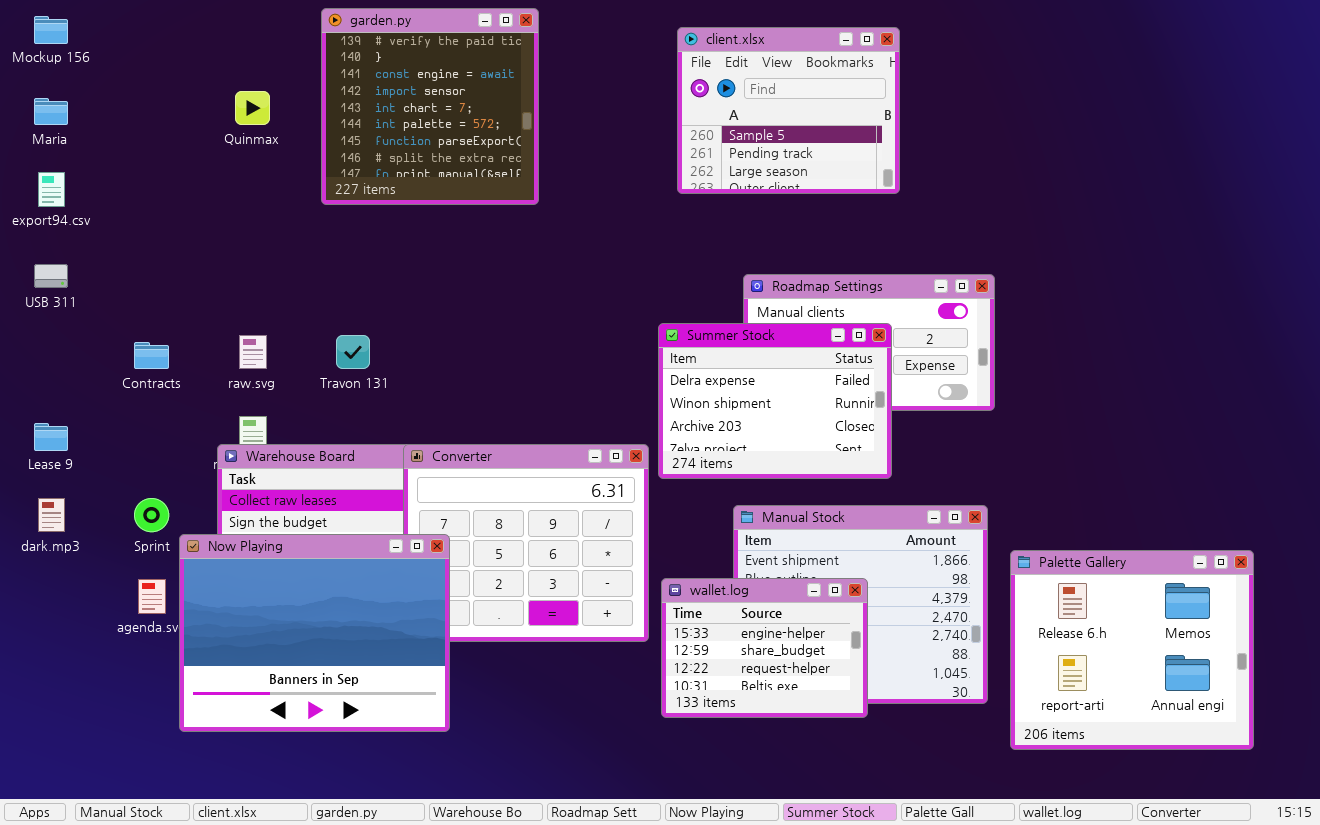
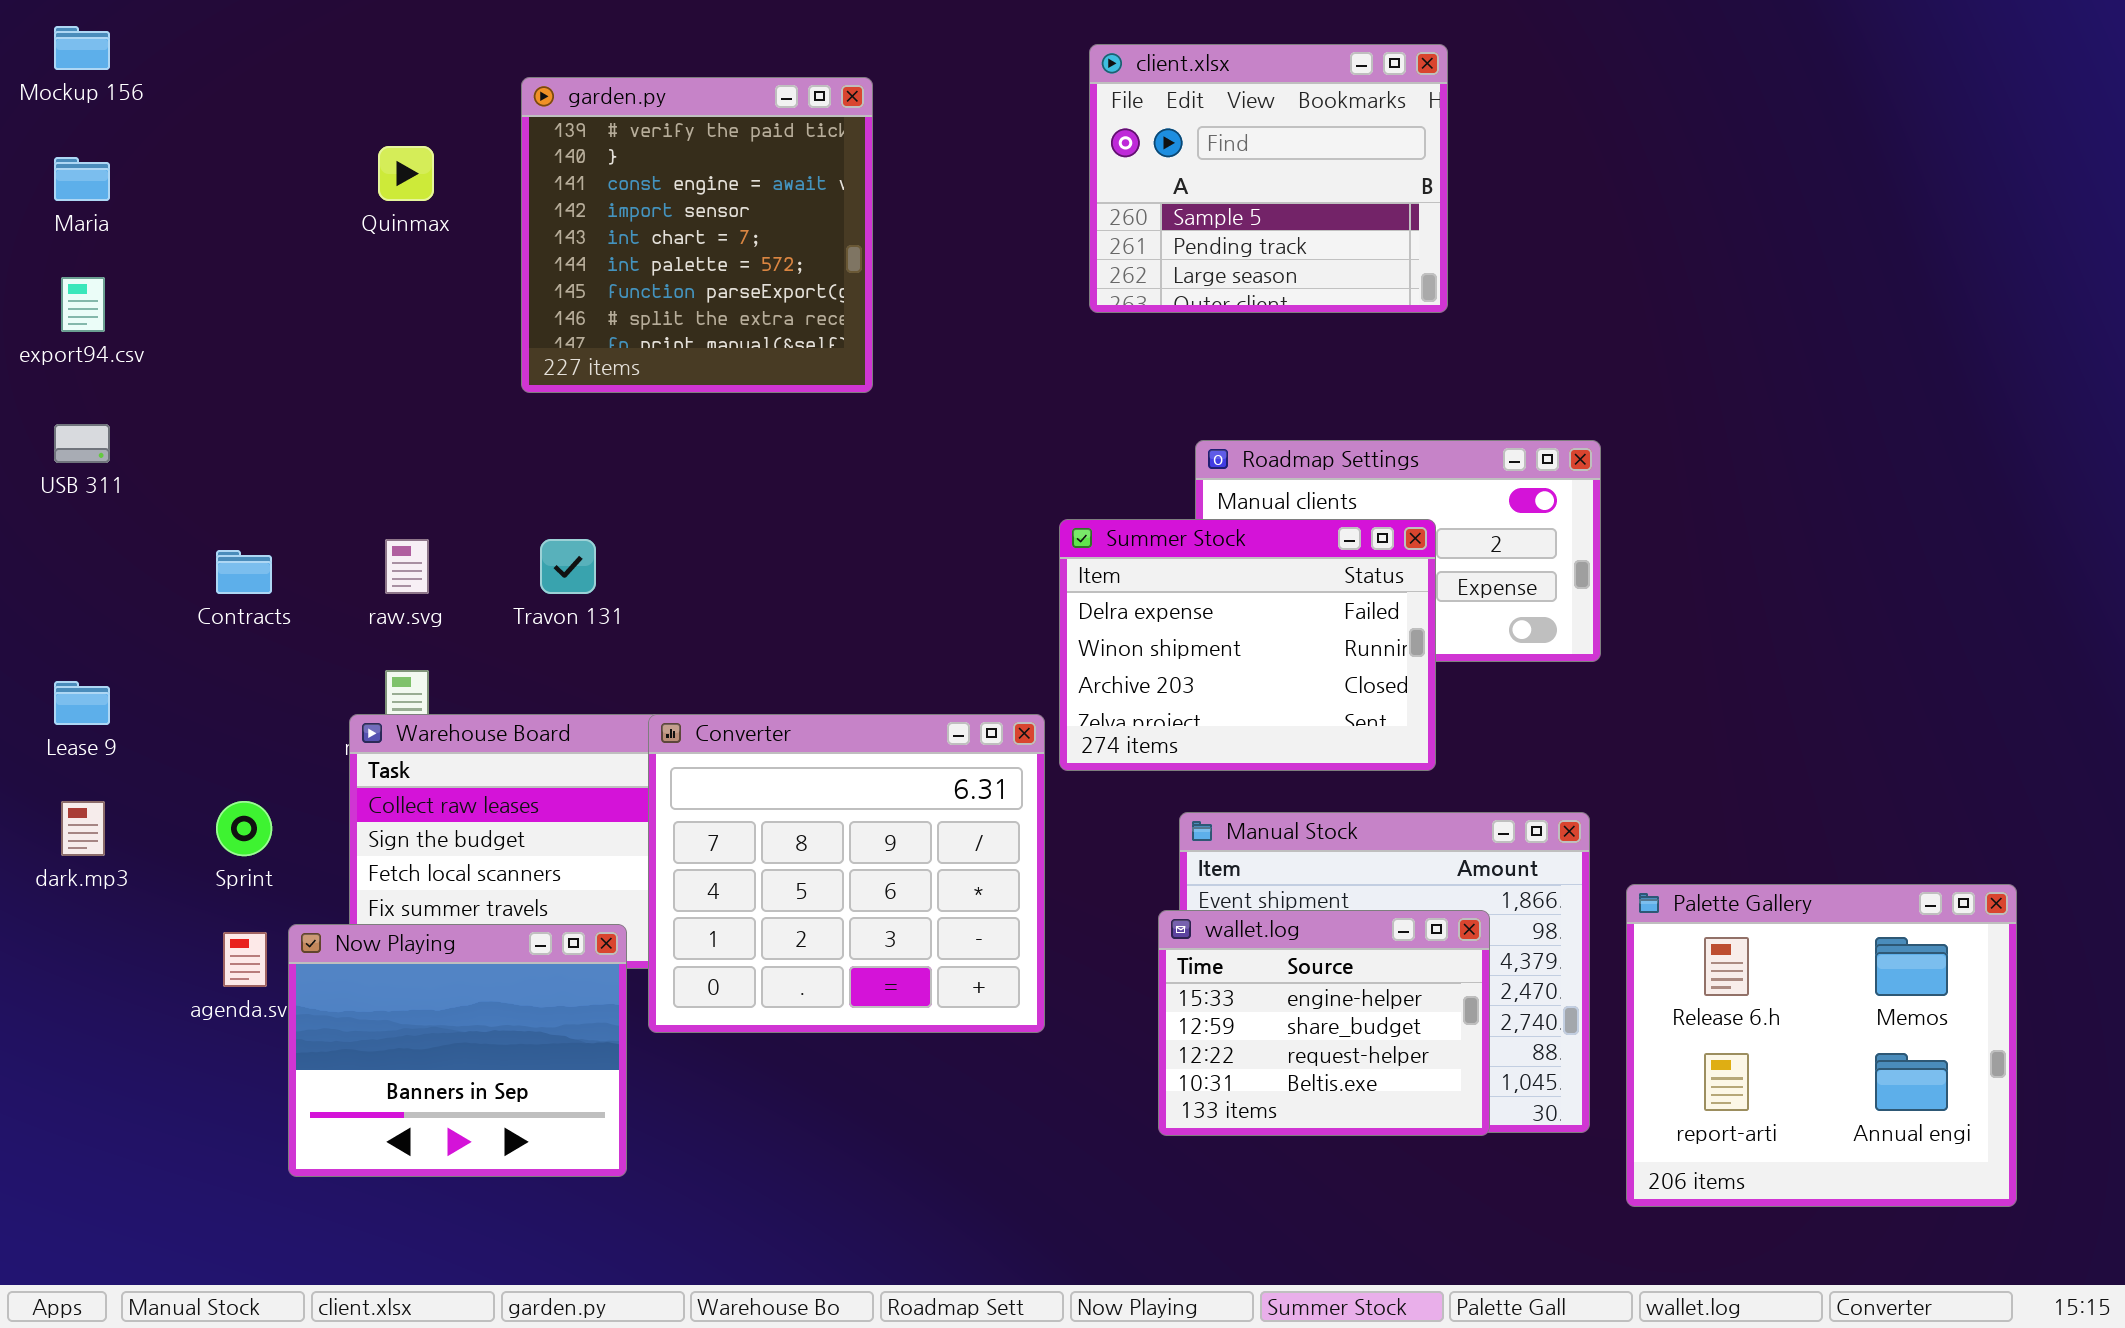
garden.py: [321,8,539,205] -> [521,77,873,393], moved
Now Playing: [179,534,450,732] -> [288,924,627,1177], resized
wallet.log: [661,578,868,718] -> [1158,910,1490,1136], moved

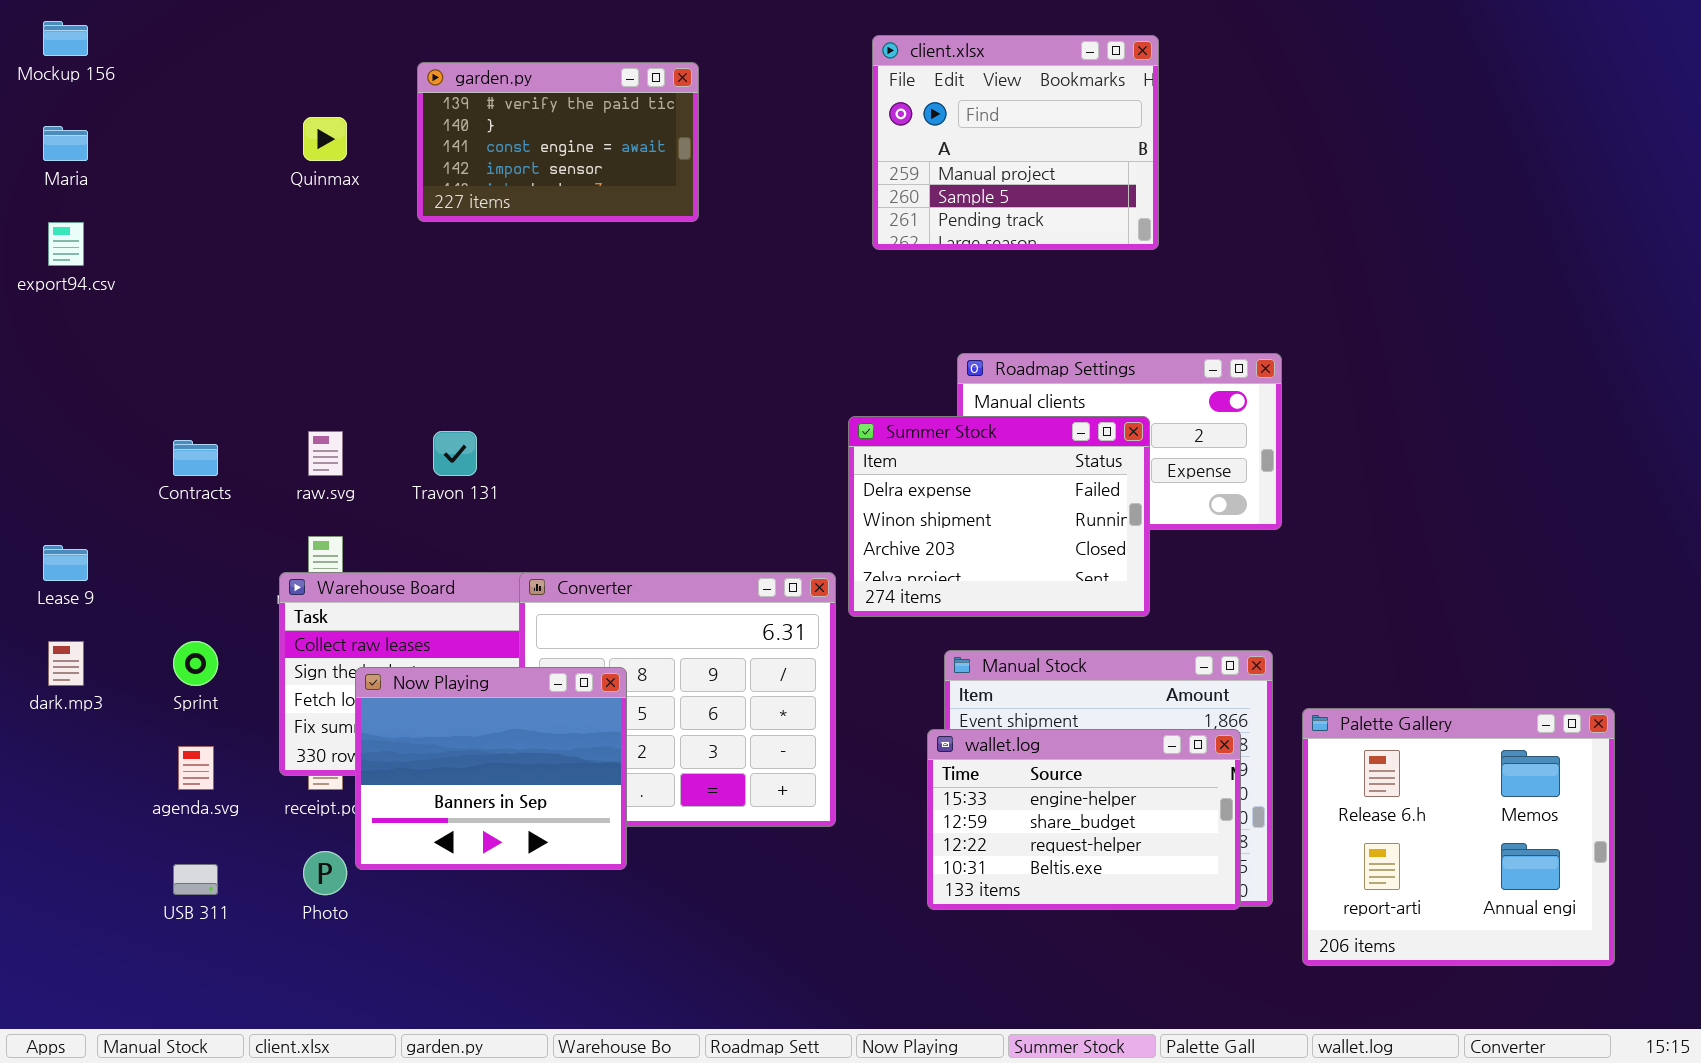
client.xlsx: [1089,44,1448,313] -> [872,35,1159,250], scrolled up 1 row
garden.py: [521,77,873,393] -> [417,62,699,222], resized
USB 311: [54,424,110,463] -> [173,864,218,895], moved
wallet.log: [1158,910,1490,1136] -> [927,729,1241,910], resized
Now Playing: [288,924,627,1177] -> [355,667,627,870], moved

